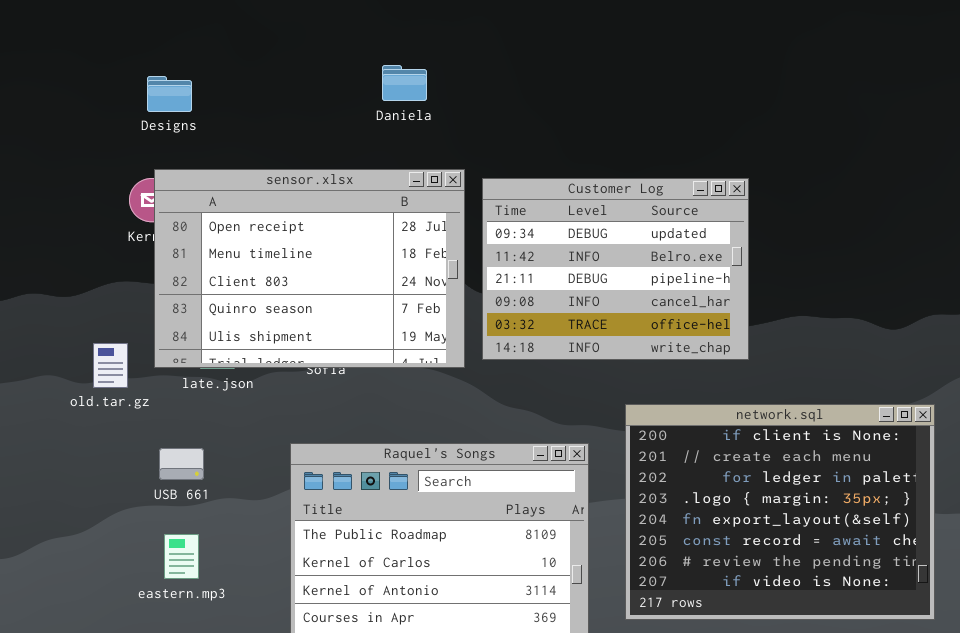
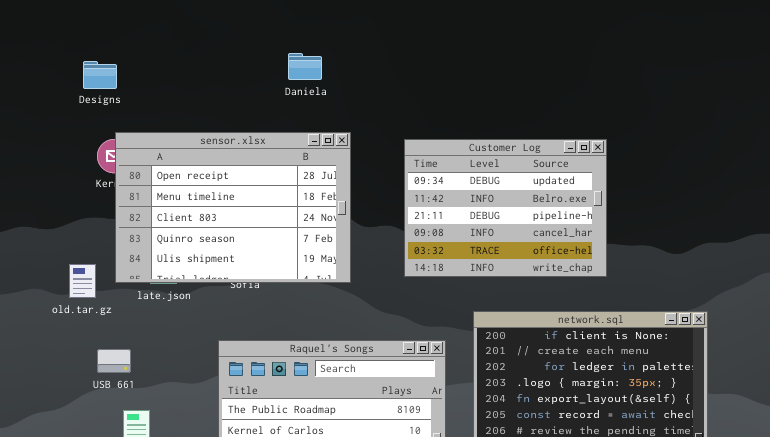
Designs: [147,76,192,112] -> [83,61,117,89], moved
Customer Log: [482,178,749,360] -> [404,139,607,277], moved
USB 661: [159,448,204,480] -> [97,349,131,373], moved

